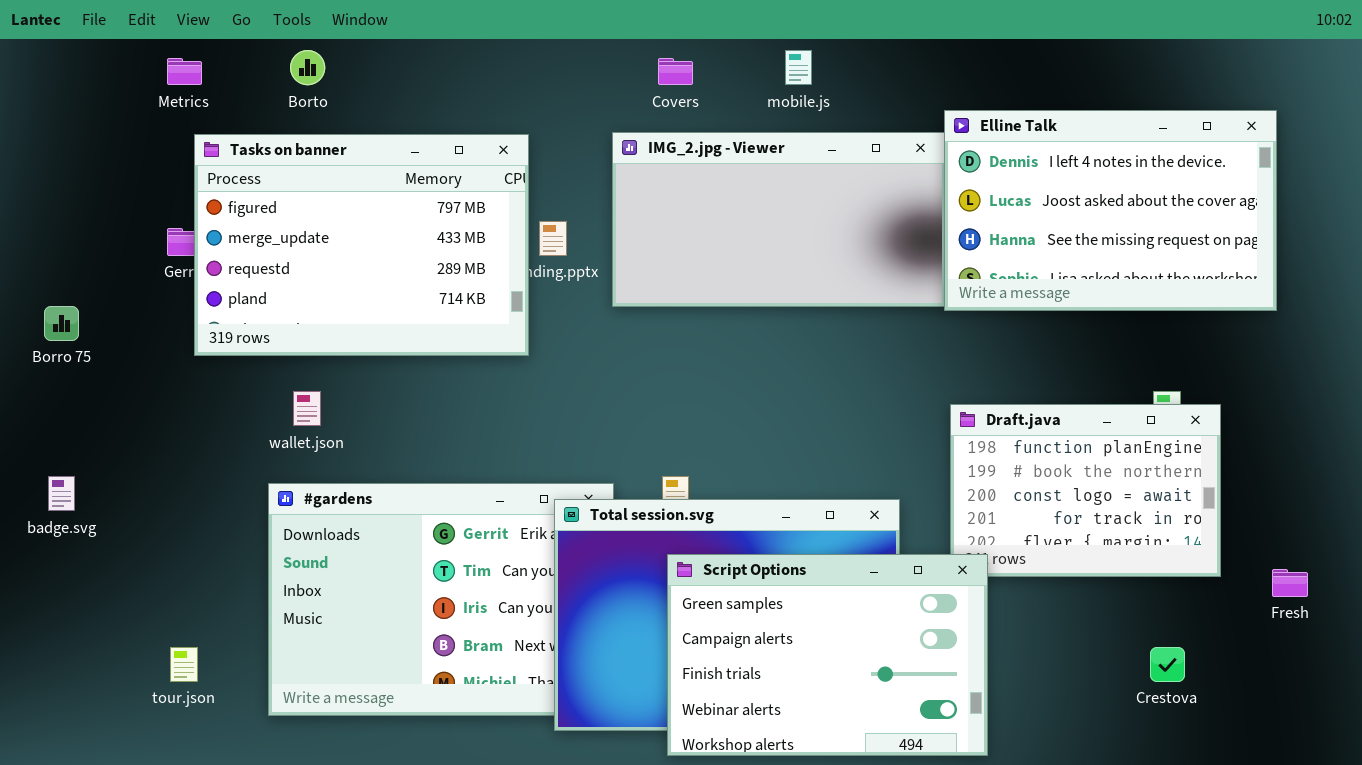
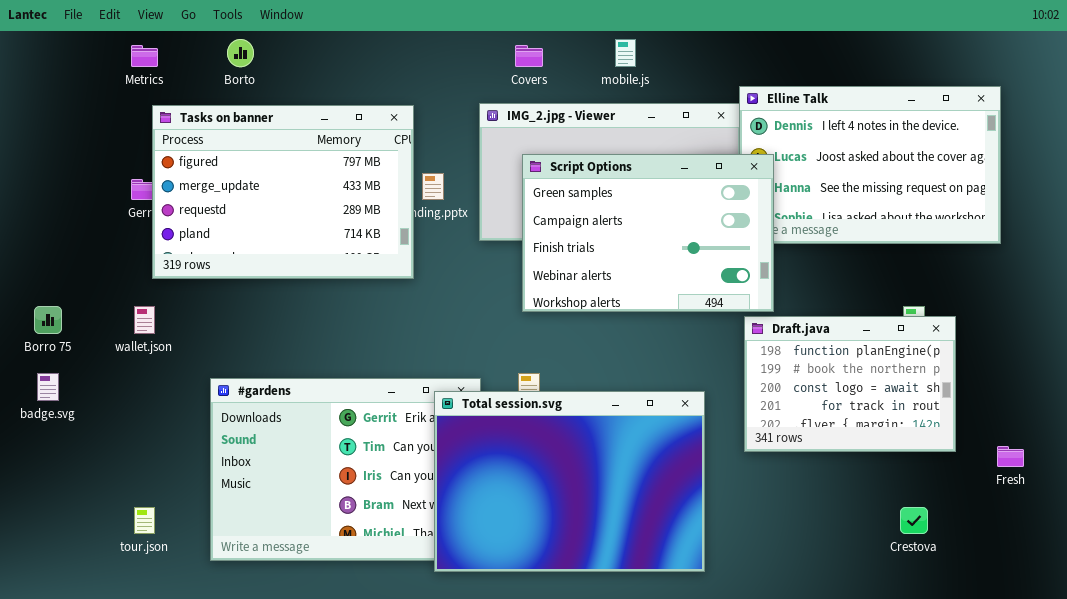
Borro 75: [44,306,79,341] -> [34,306,62,334], moved
wallet.json: [293,391,321,426] -> [134,306,155,334], moved
Script Options: [667,554,988,756] -> [522,154,774,312], moved

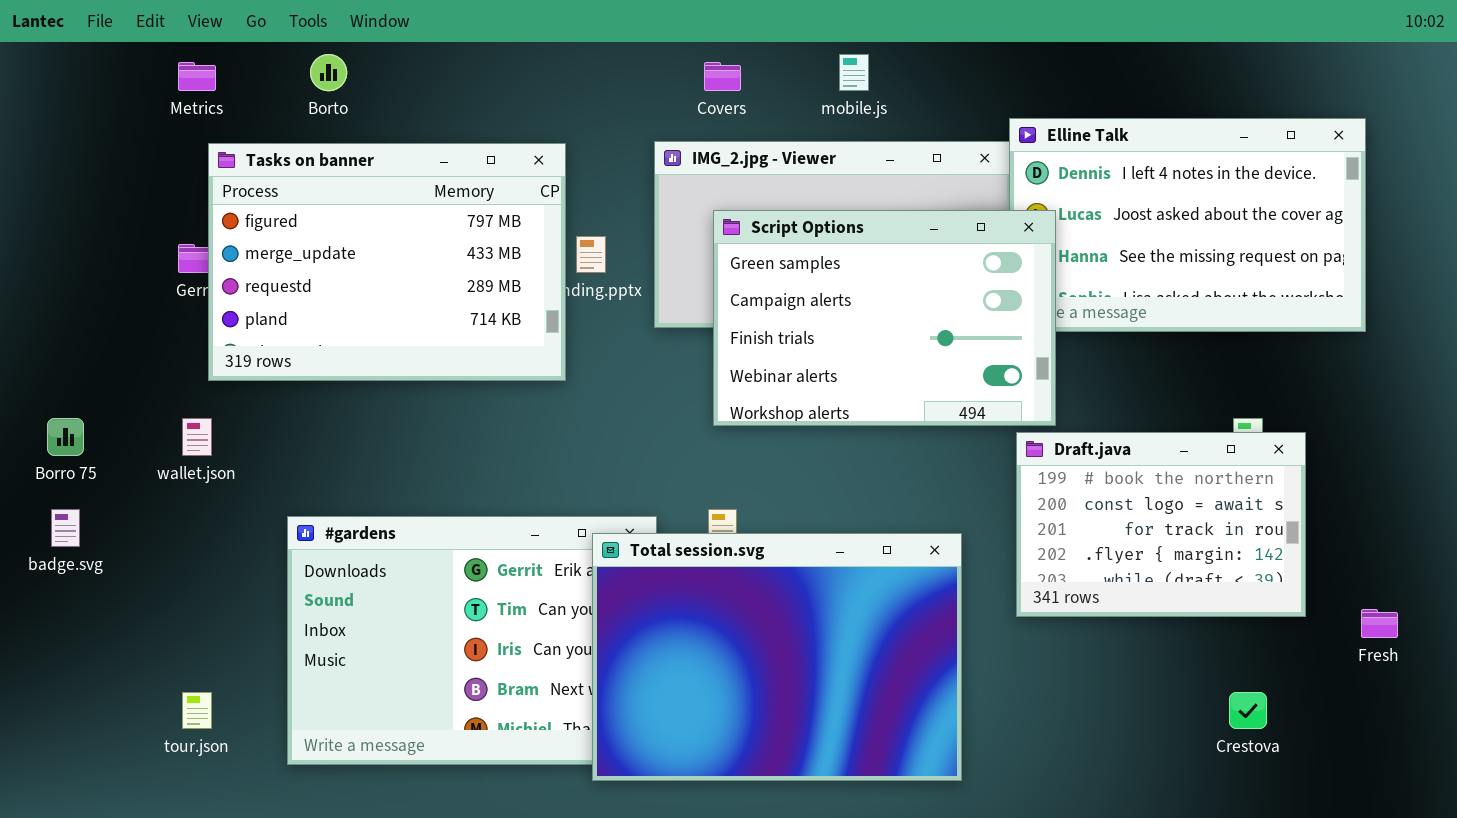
Draft.java: [744,316,956,452] -> [1016,432,1306,617], scrolled down 1 row

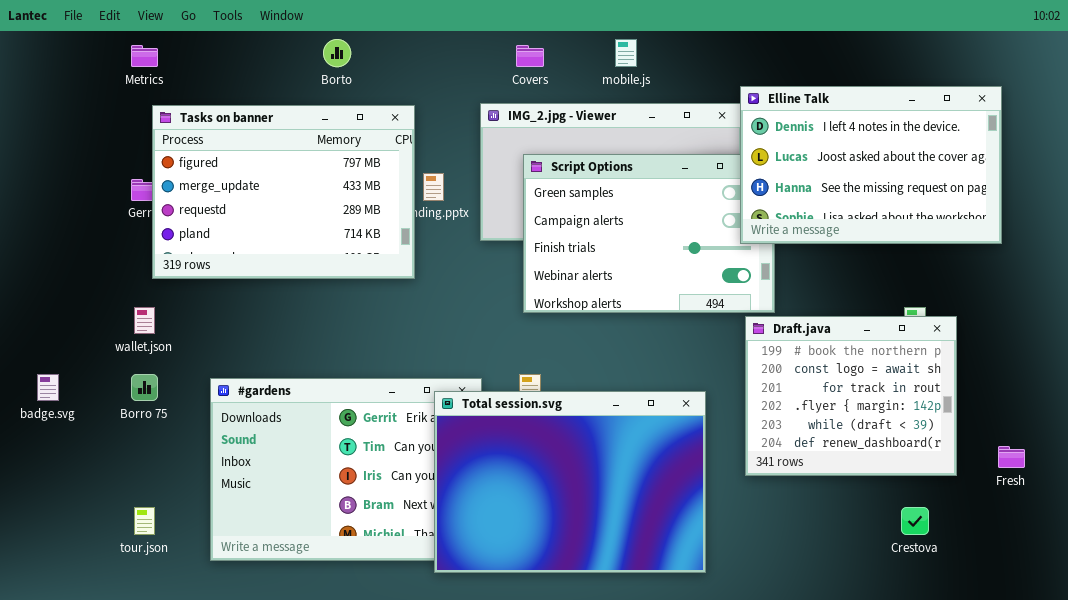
Borto: [310,54,347,91] -> [323,39,351,67], moved
Elline Talk: [1009,118,1366,332] -> [740,86,1002,244], raised
Borro 75: [47,418,84,456] -> [131,374,158,401], moved
Draft.java: [1016,432,1306,617] -> [745,316,957,476], resized

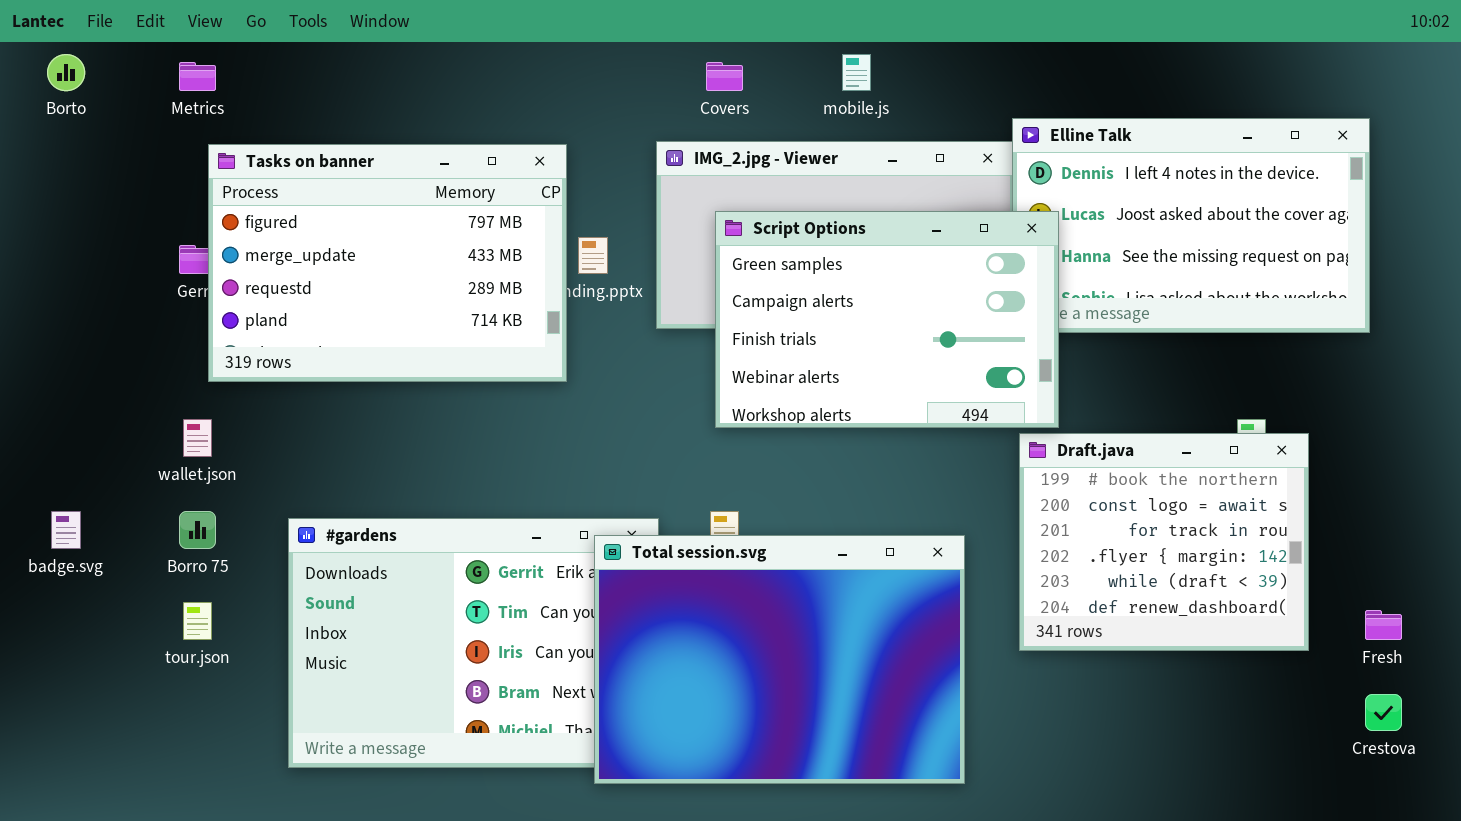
Borto: [323,39,351,67] -> [47,54,85,91], moved
Script Options: [523,154,775,313] -> [715,211,1059,428], raised
tour.json: [134,507,155,535] -> [183,602,212,640], moved
Crestova: [901,507,929,535] -> [1365,694,1402,731], moved

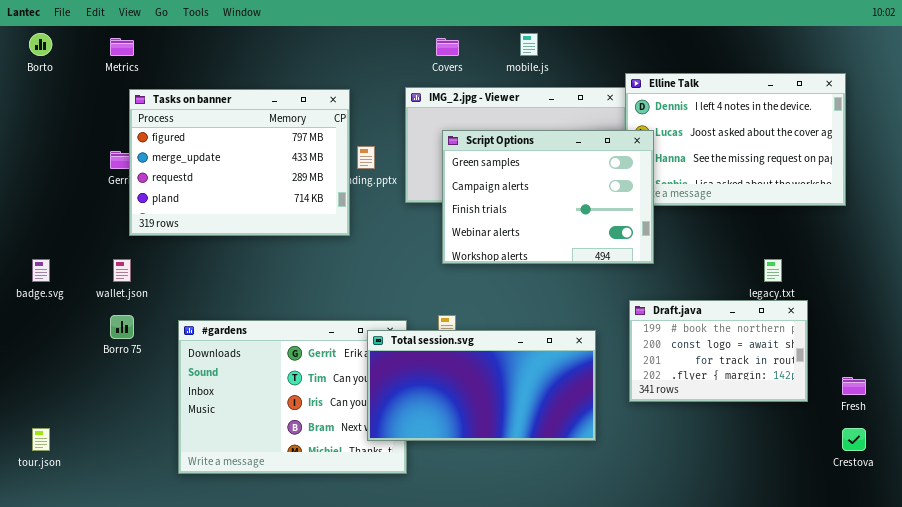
Draft.java: [1019,433,1309,651] -> [629,300,808,402], resized
badge.svg: [51,511,81,549] -> [32,259,50,282], moved
Total session.svg: [594,535,965,784] -> [367,330,596,441], resized
tour.json: [183,602,212,640] -> [32,428,50,451], moved

